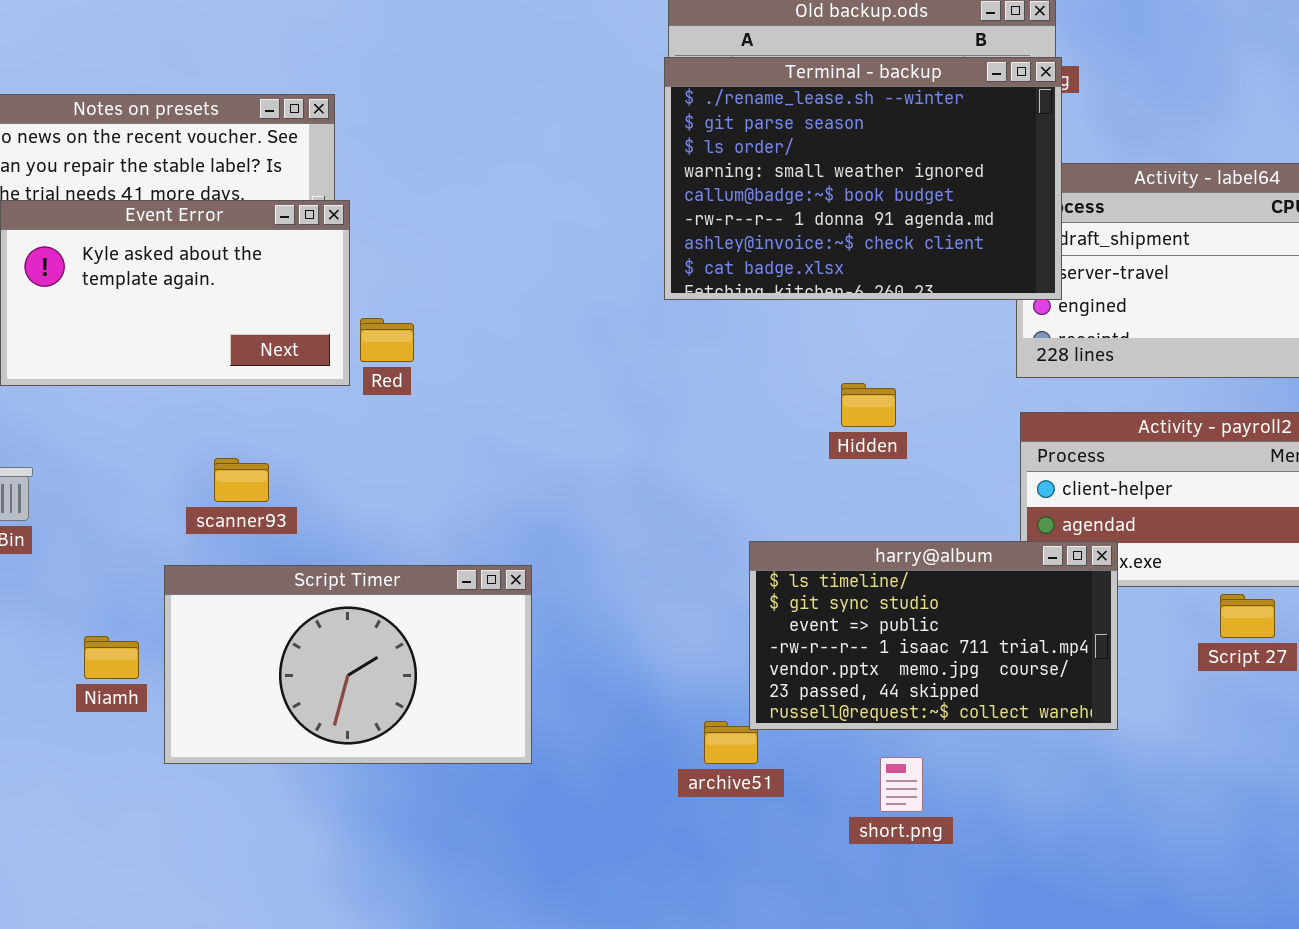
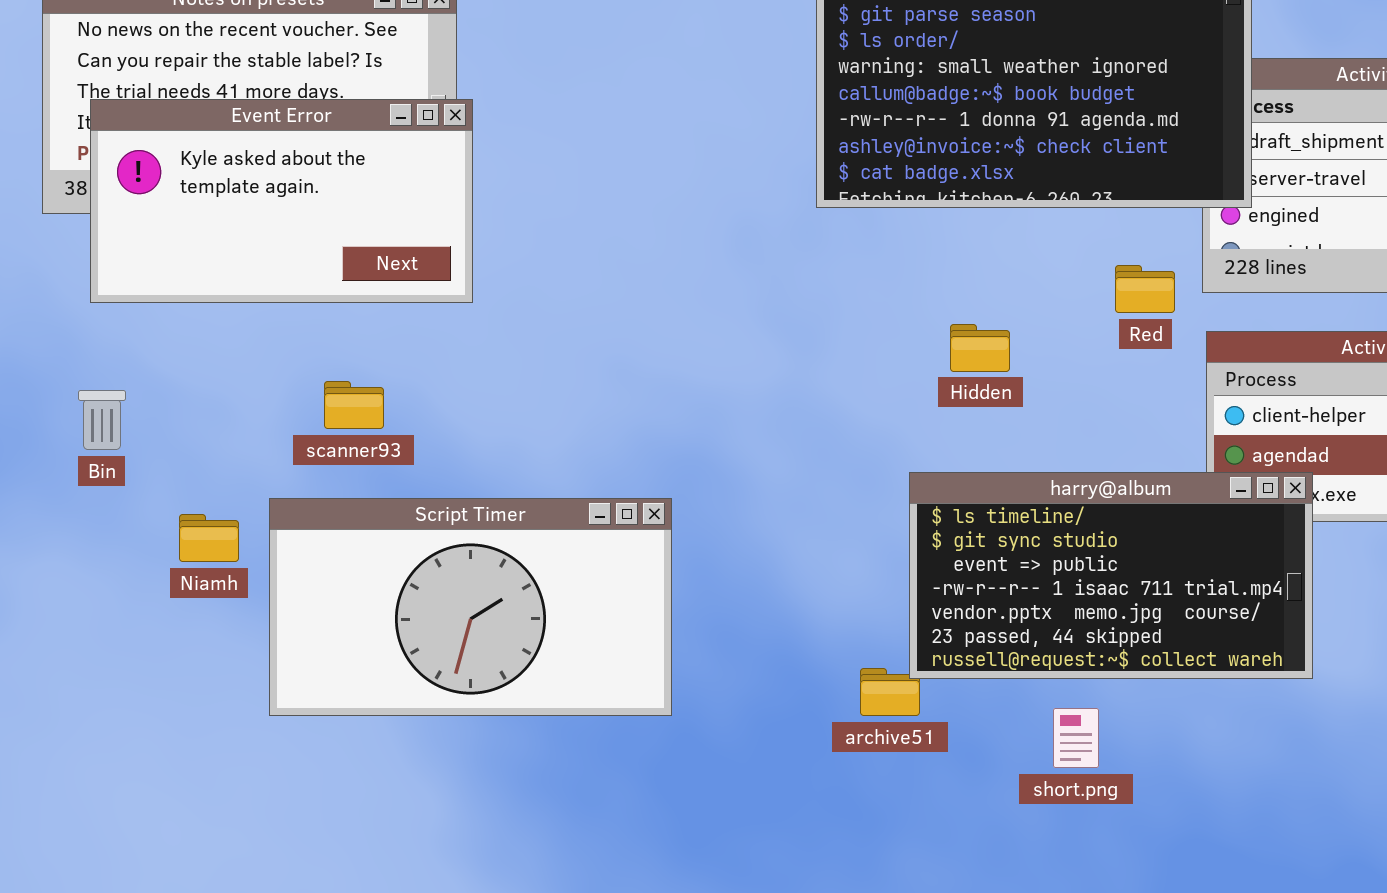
Red: [360,318,414,362] -> [1115,265,1175,313], moved
Hidden: [841,383,896,427] -> [950,324,1010,372], moved
Niamh: [84,636,139,679] -> [179,514,239,562], moved

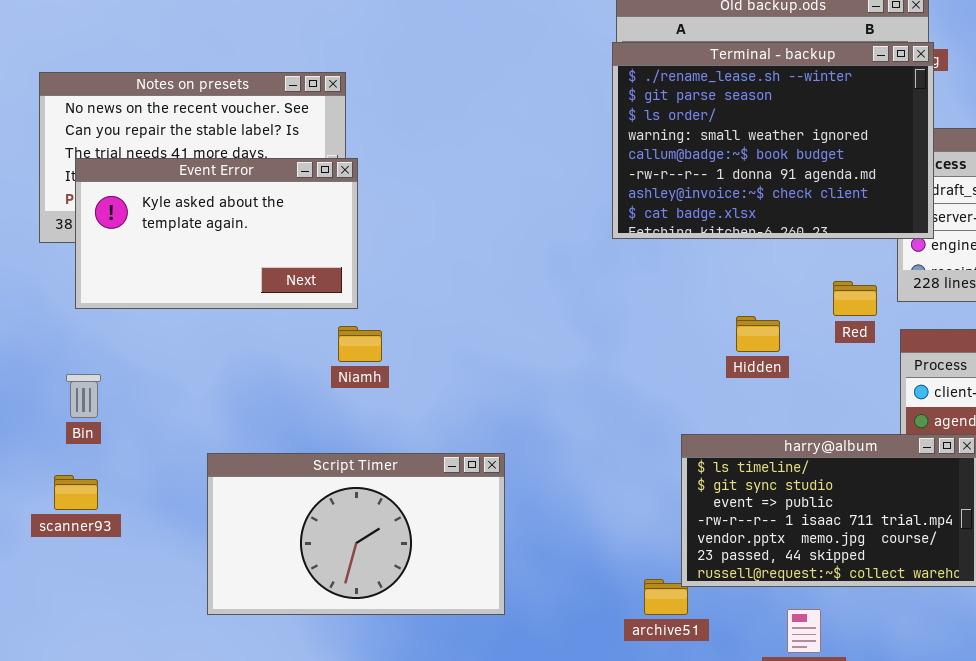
Hidden: [950,324,1010,372] -> [736,316,780,352], moved
scanner93: [324,381,384,429] -> [54,475,98,510], moved
Niamh: [179,514,239,562] -> [338,326,382,362], moved

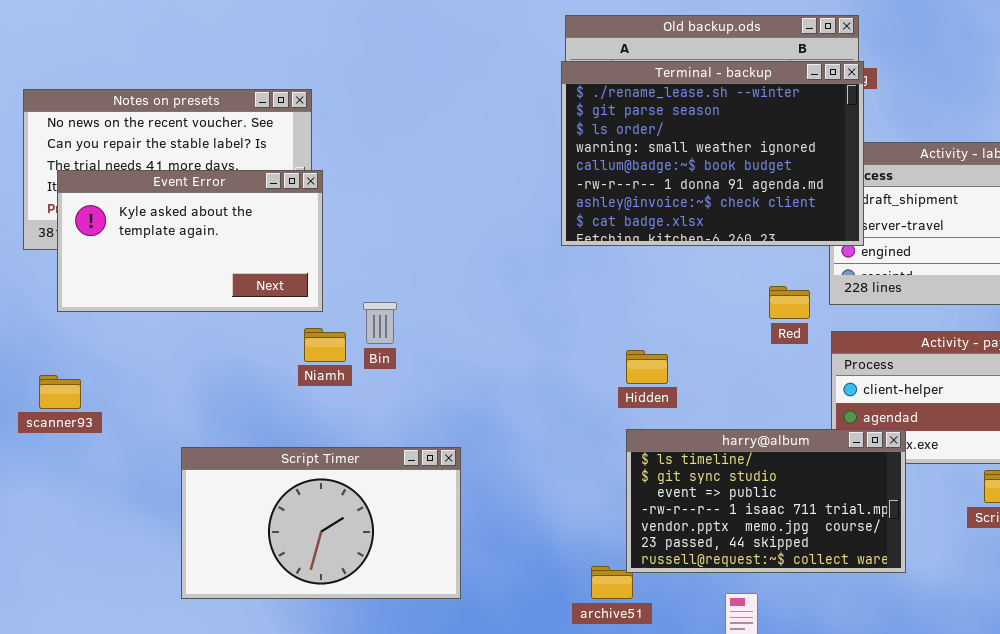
Hidden: [736,316,780,352] -> [626,350,668,384], moved
Bin: [66,374,101,418] -> [363,302,397,344], moved
scanner93: [54,475,98,510] -> [39,375,81,409], moved

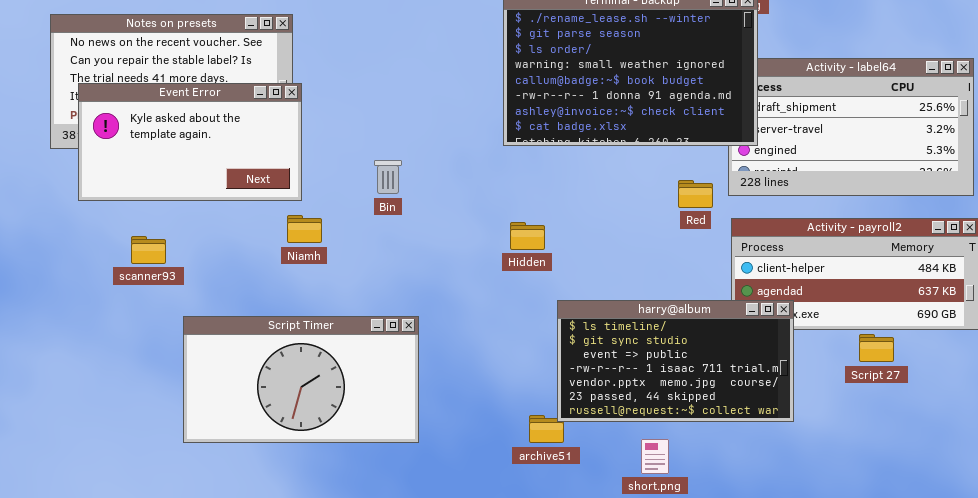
Bin: [363,302,397,344] -> [374,160,402,194], moved
Hidden: [626,350,668,384] -> [510,222,545,250], moved
scanner93: [39,375,81,409] -> [131,236,166,264], moved

